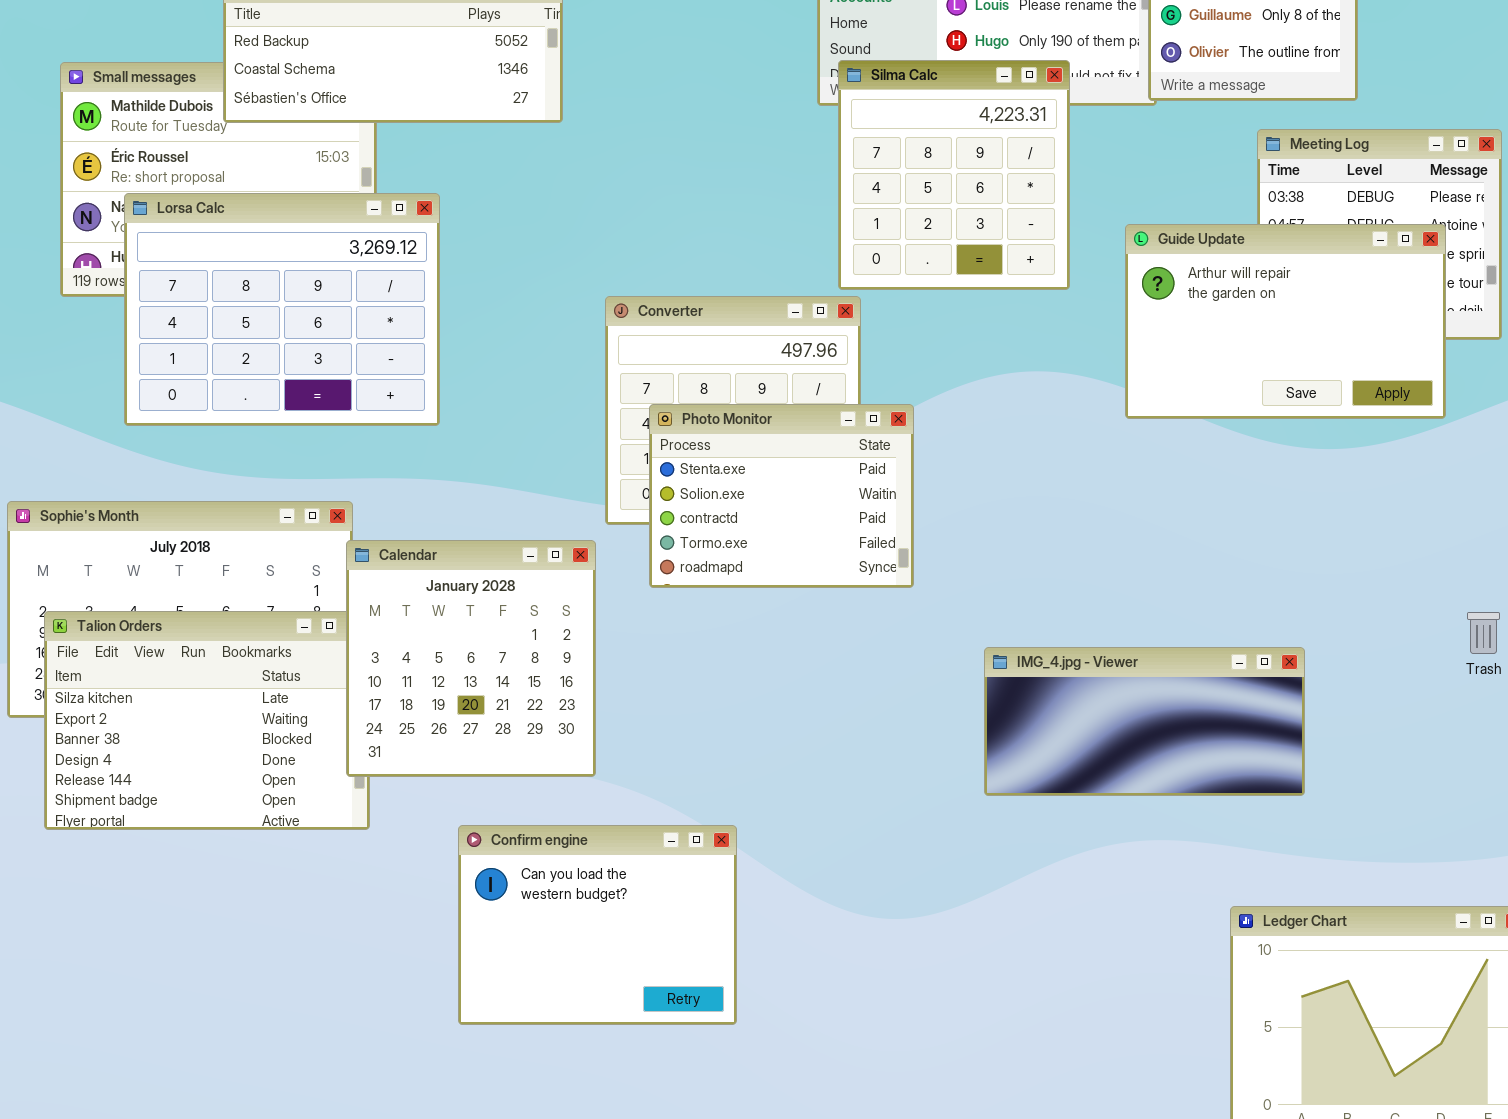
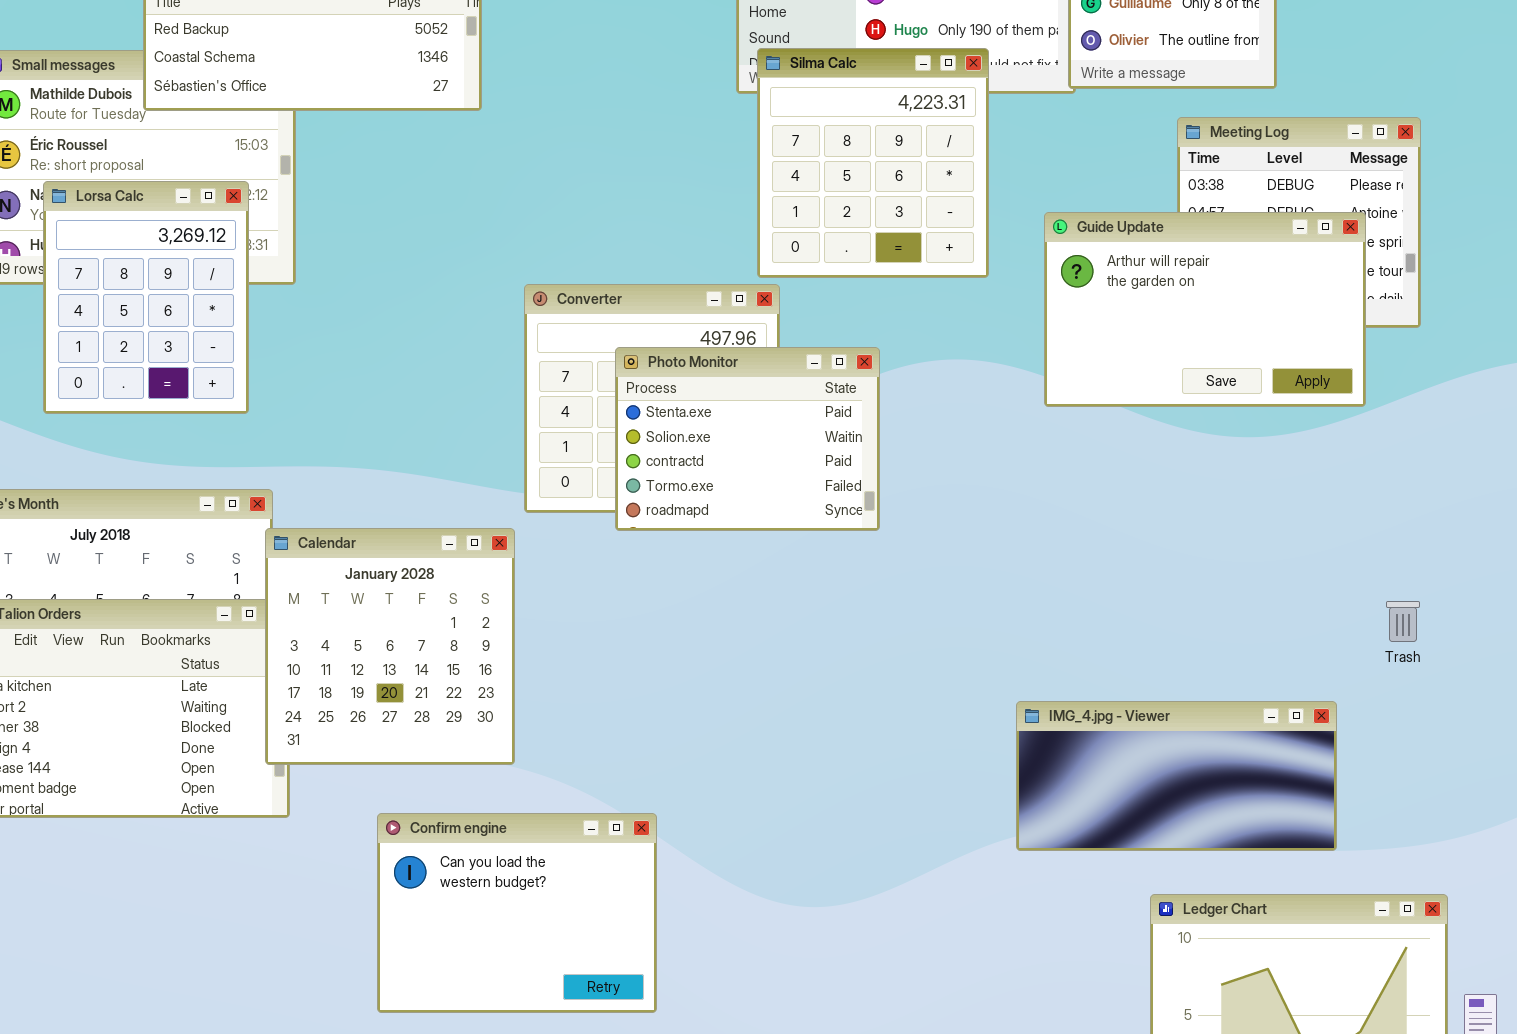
Lorsa Calc: [124,193,440,426] -> [43,181,249,414], resized
Photo Monitor: [649,404,914,588] -> [615,347,880,531], moved
IMG_4.jpg - Viewer: [984,647,1305,796] -> [1016,701,1337,851], moved

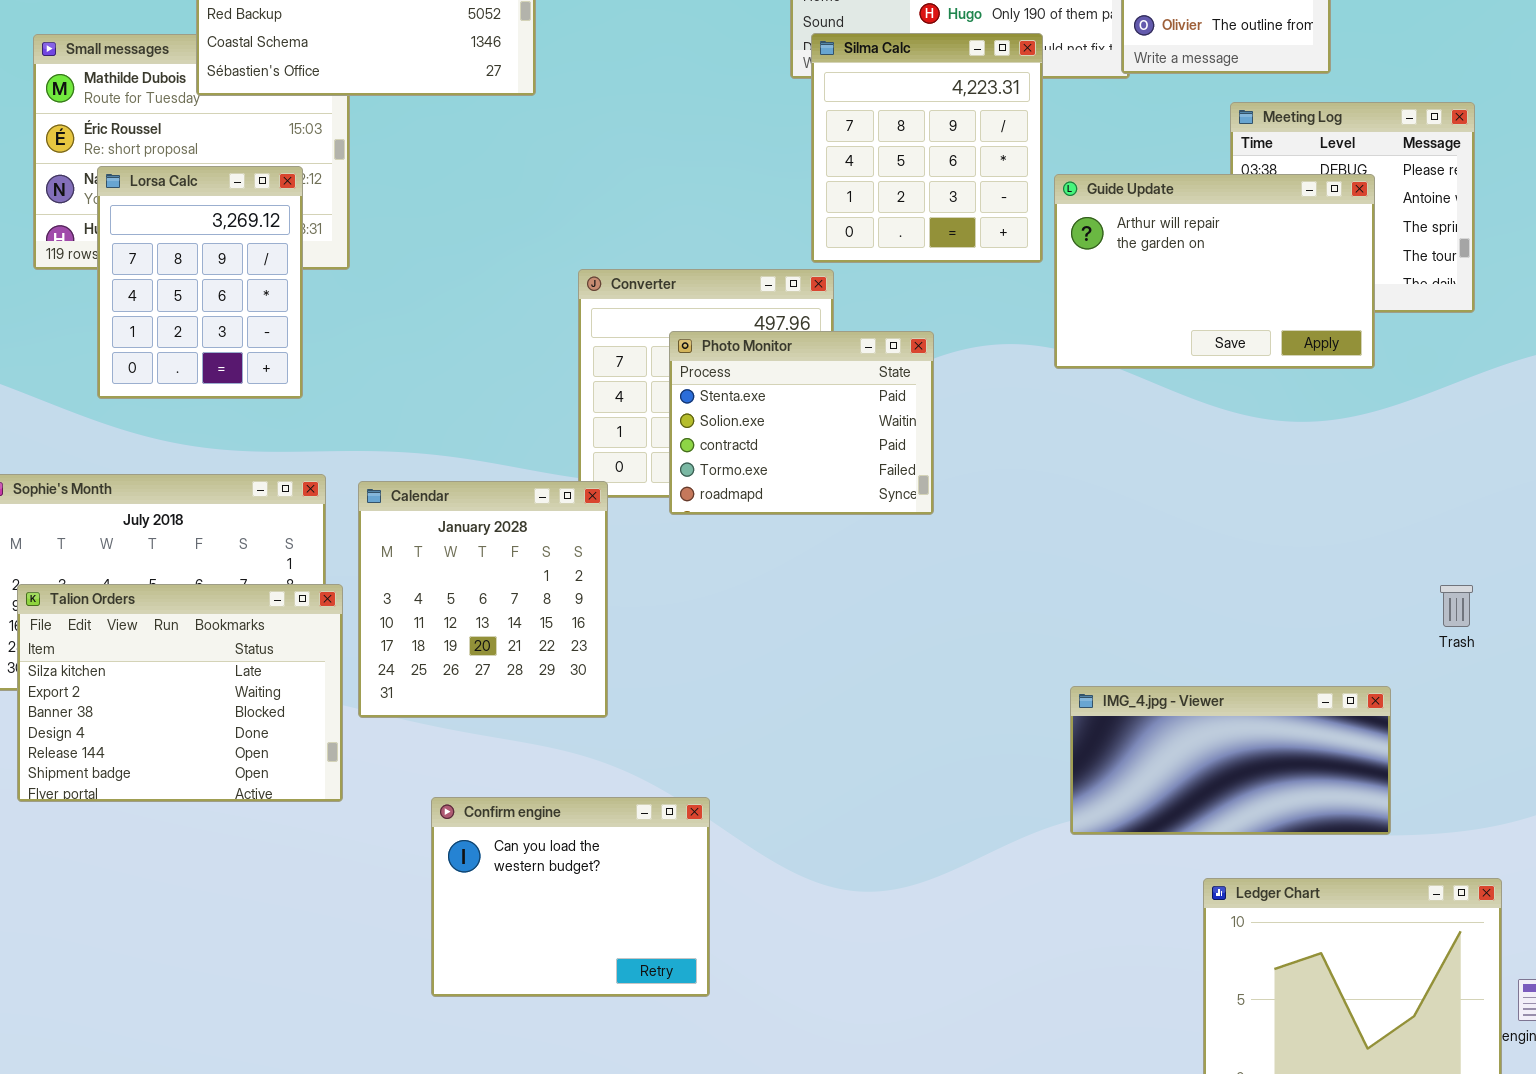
Guide Update: [1044,212,1366,407] -> [1054,174,1375,369], moved
Calendar: [265,528,515,765] -> [358,481,608,718], moved

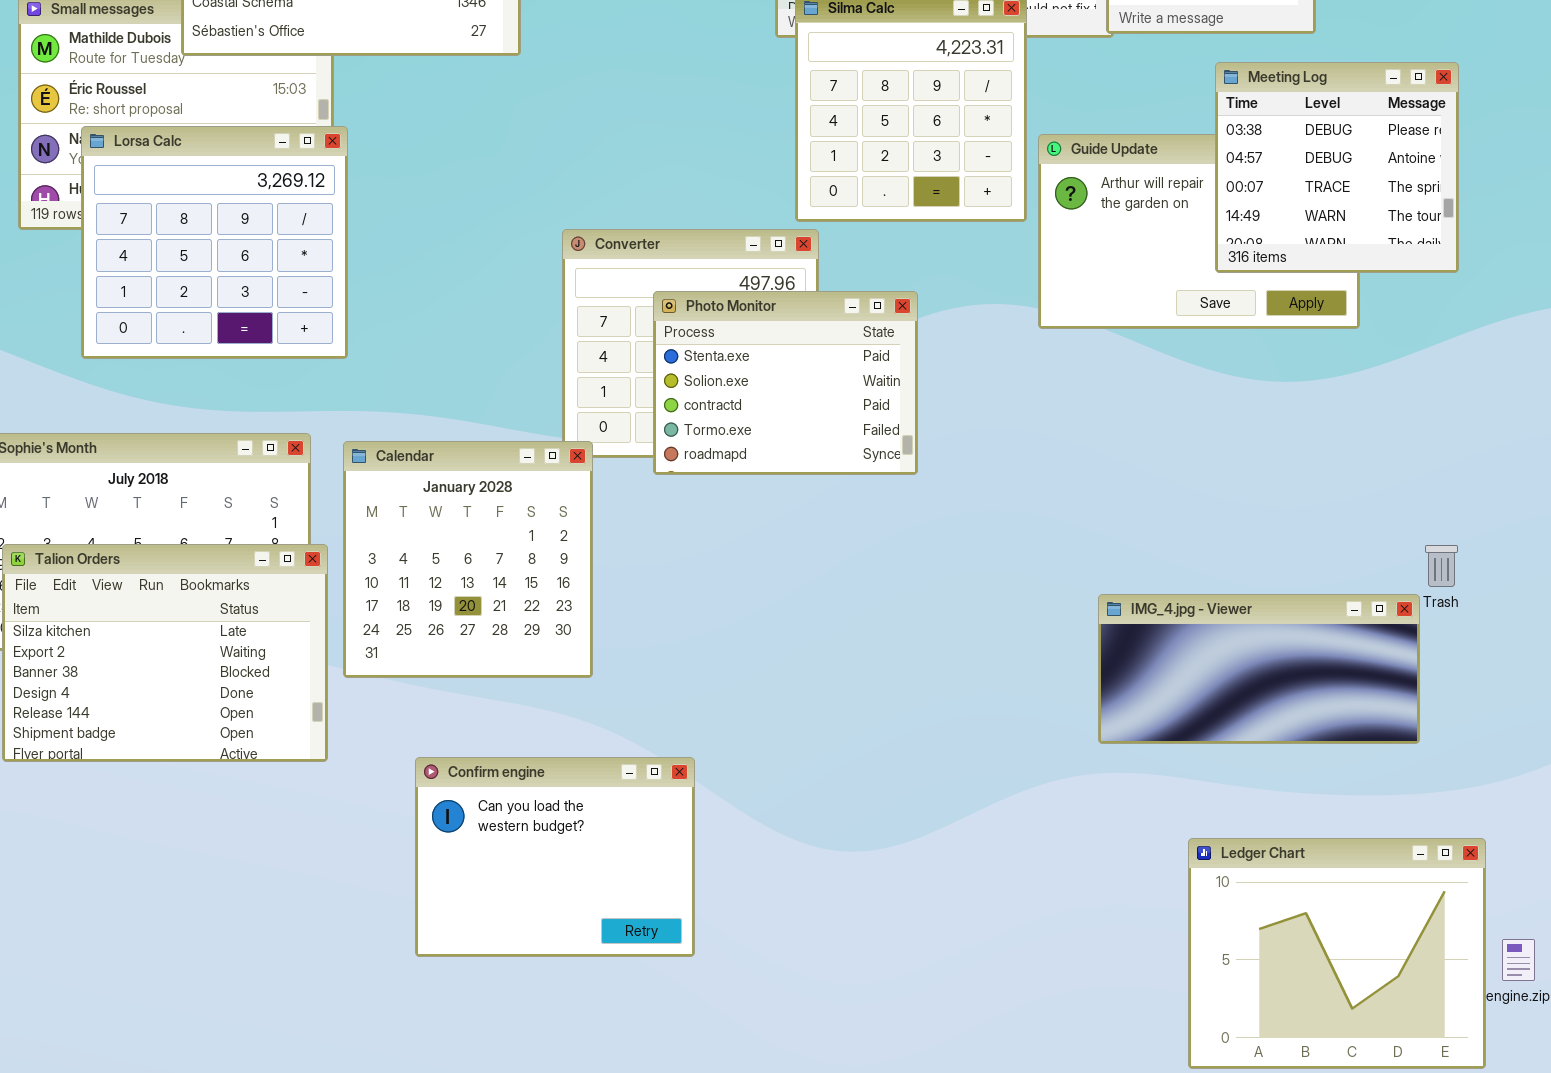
Meeting Log: [1230,102,1475,313] -> [1215,62,1459,273], raised
Lorsa Calc: [97,166,303,399] -> [81,126,348,359], resized
IMG_4.jpg - Viewer: [1070,686,1391,835] -> [1098,594,1420,744], moved

